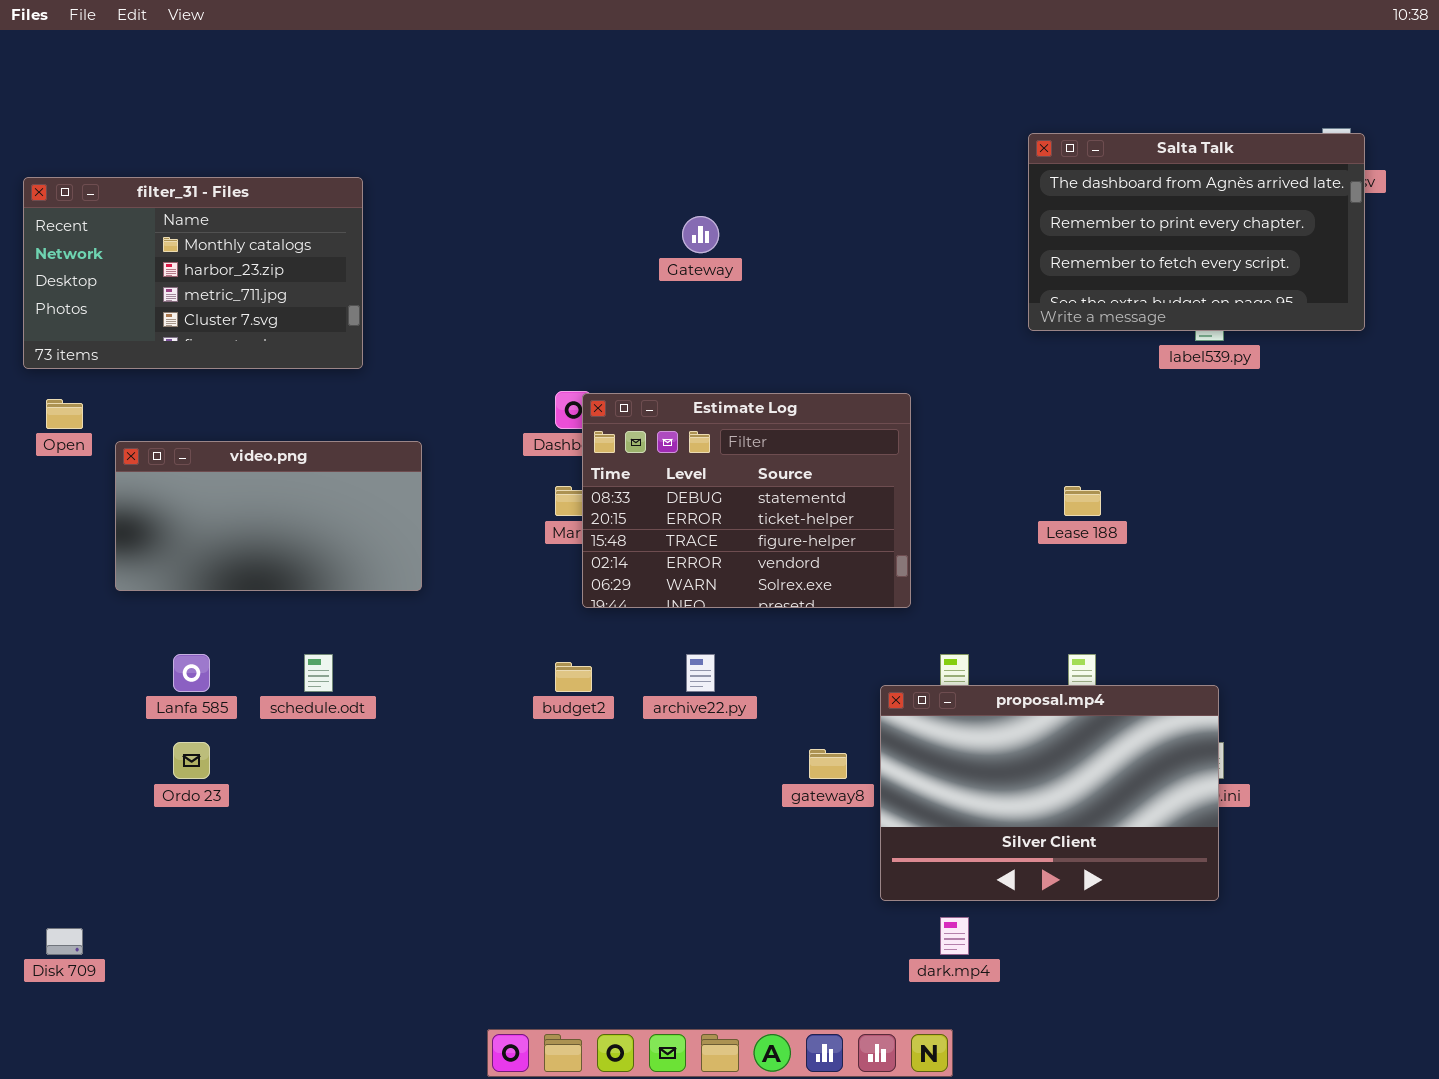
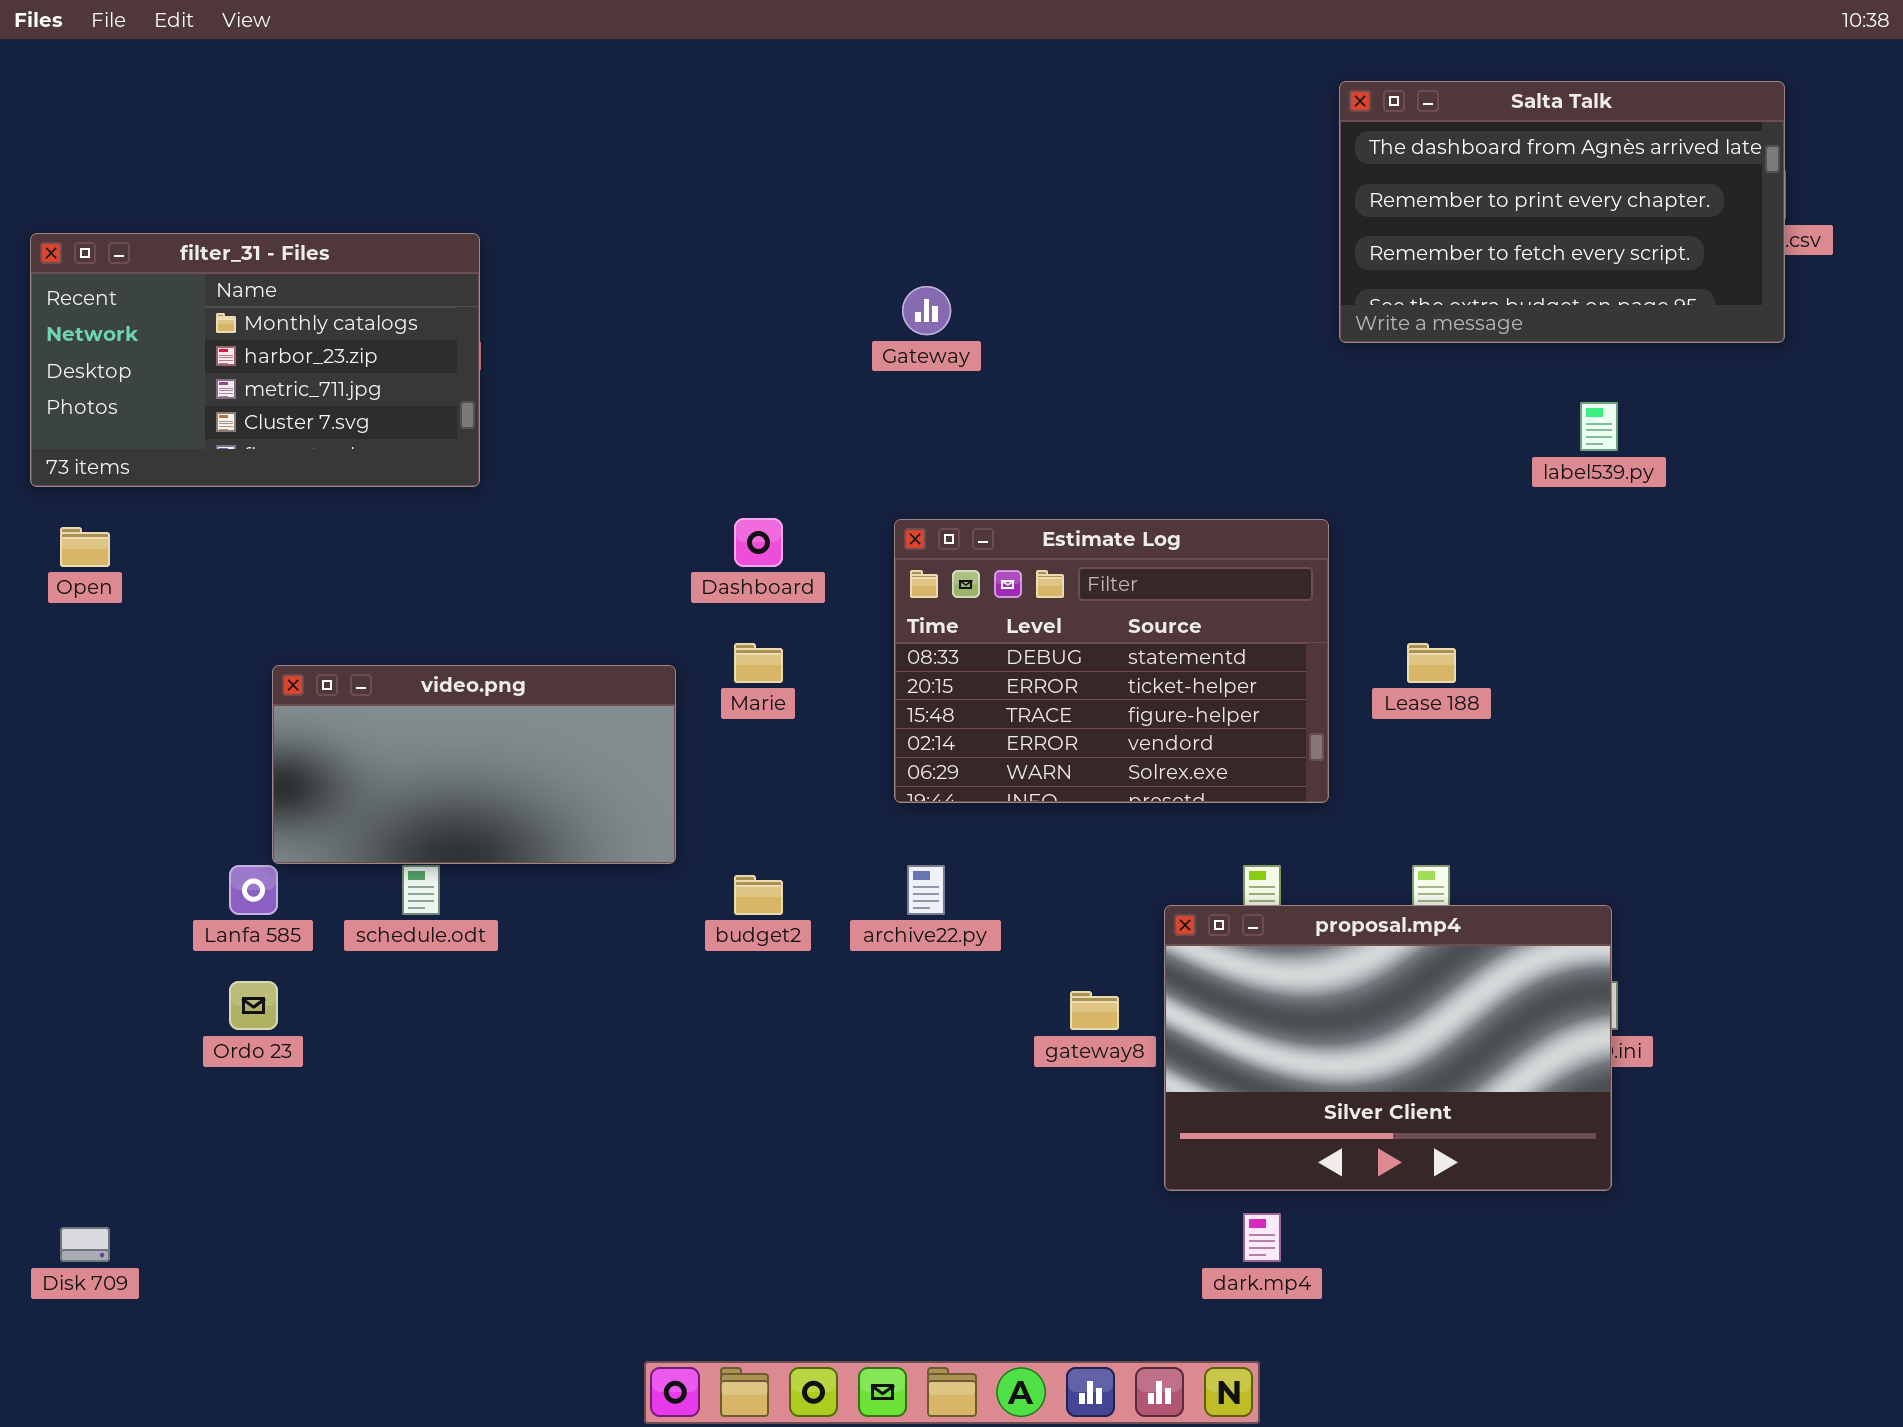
Salta Talk: [1028,133,1365,331] -> [1339,81,1785,343], moved
Estimate Log: [582,393,911,608] -> [894,519,1329,803], moved
video.png: [115,441,422,591] -> [272,665,676,864], moved

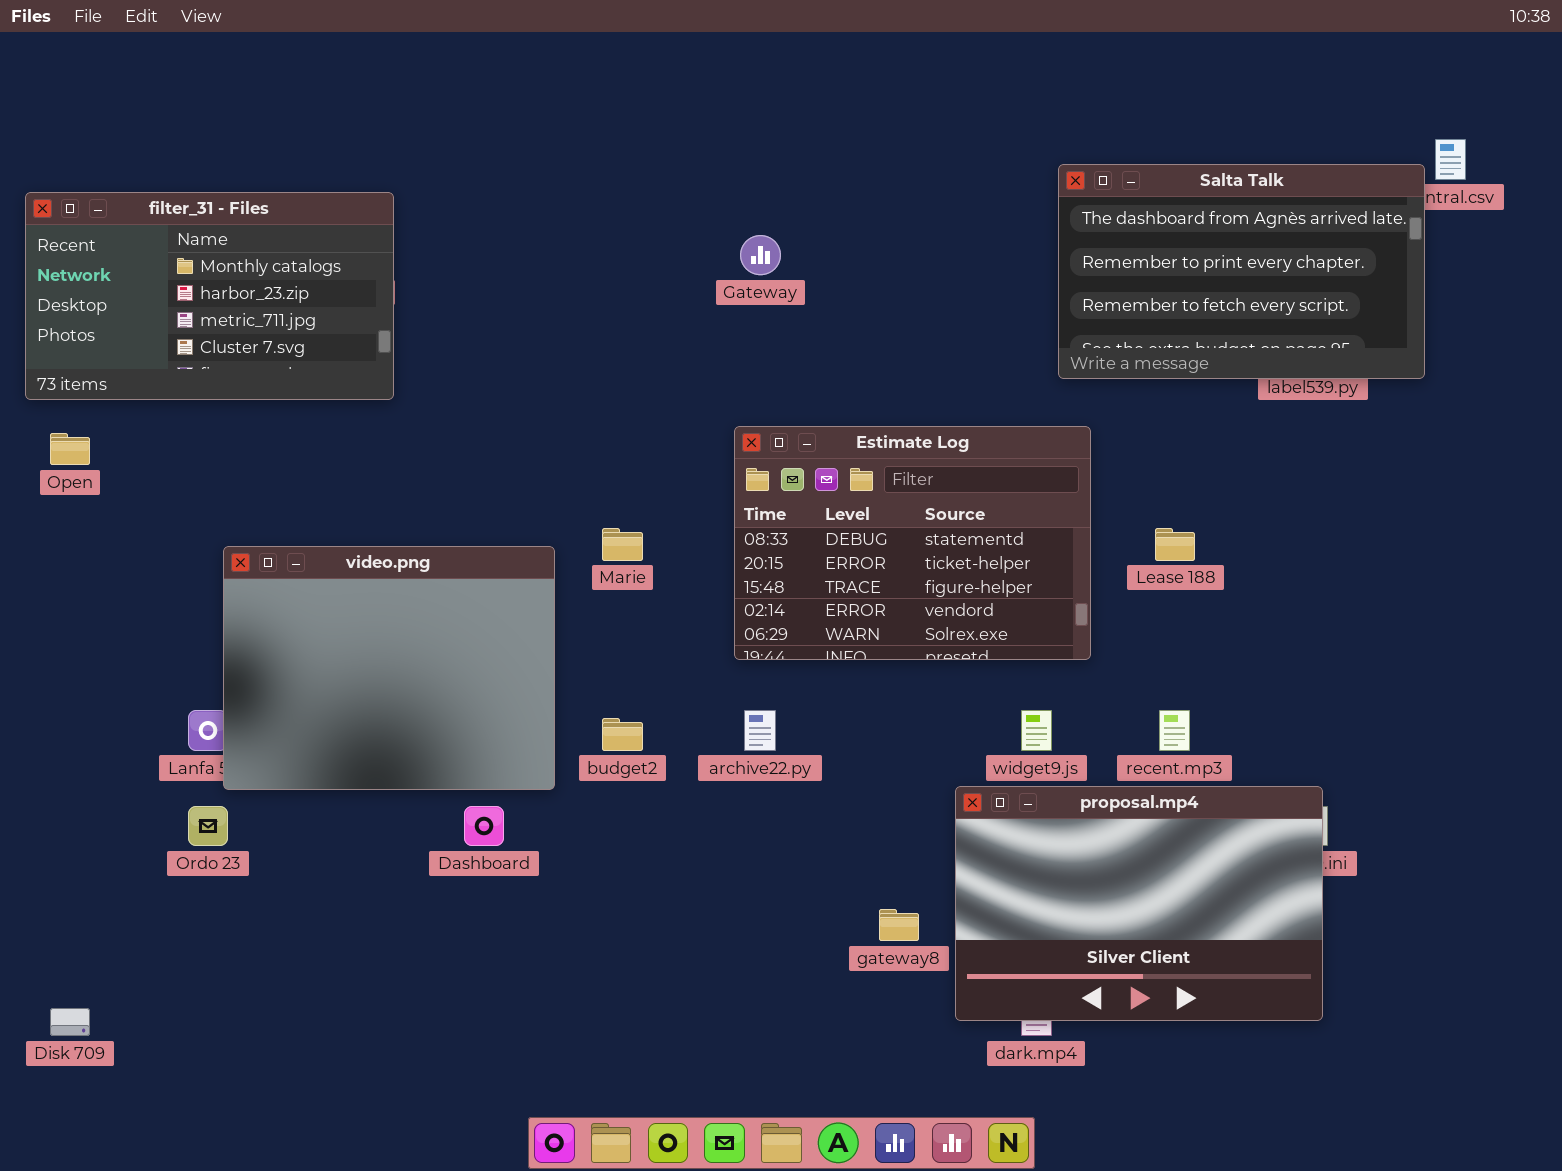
Salta Talk: [1339,81,1785,343] -> [1058,164,1425,379], moved
Dashboard: [734,518,783,567] -> [464,806,504,846], moved
video.png: [272,665,676,864] -> [223,546,555,790], resized
proposal.mp4: [1164,905,1612,1191] -> [955,786,1323,1021], moved
gateway8: [1070,991,1119,1030] -> [879,909,919,941], moved

